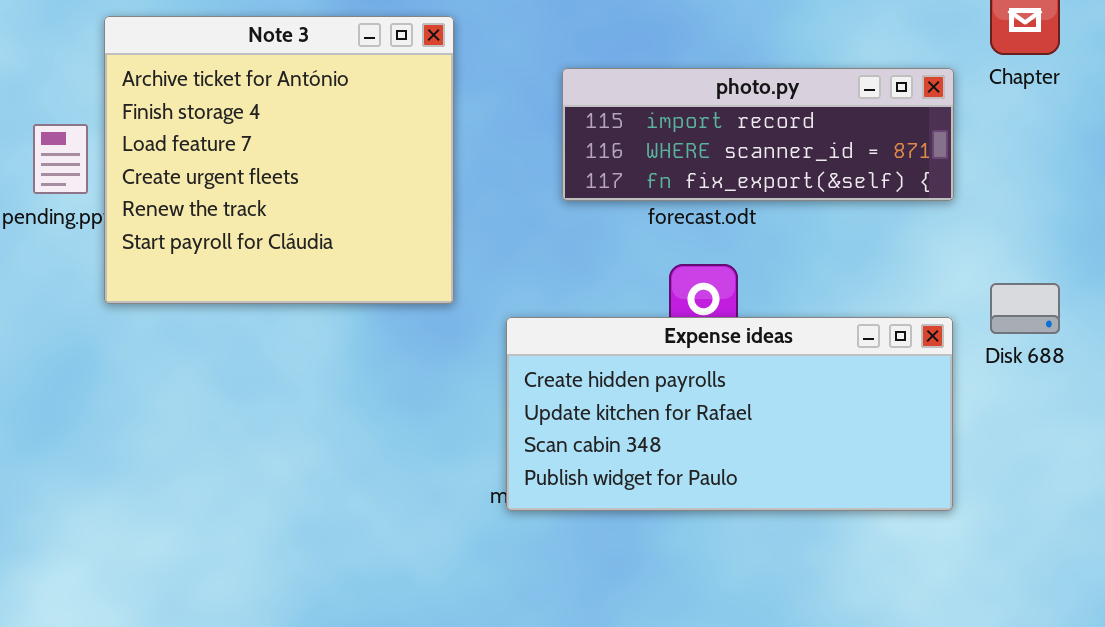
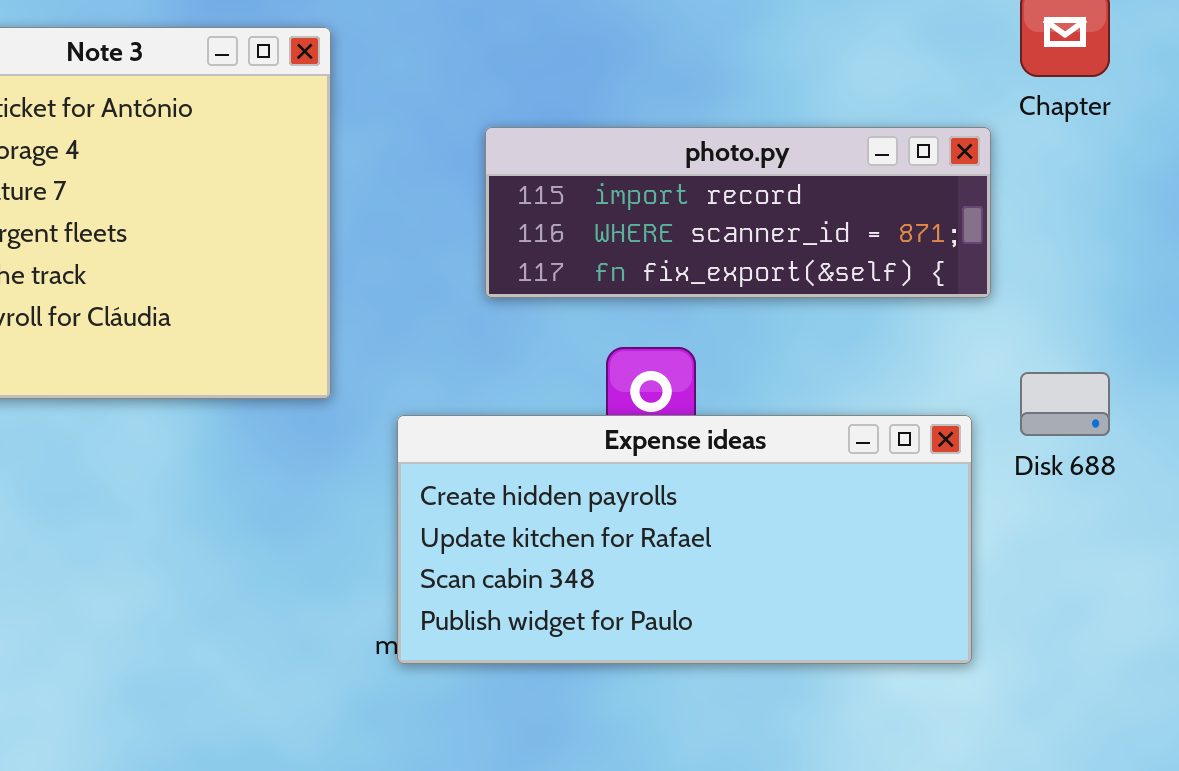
photo.py: [562,68,954,201] -> [485,127,991,298], moved

